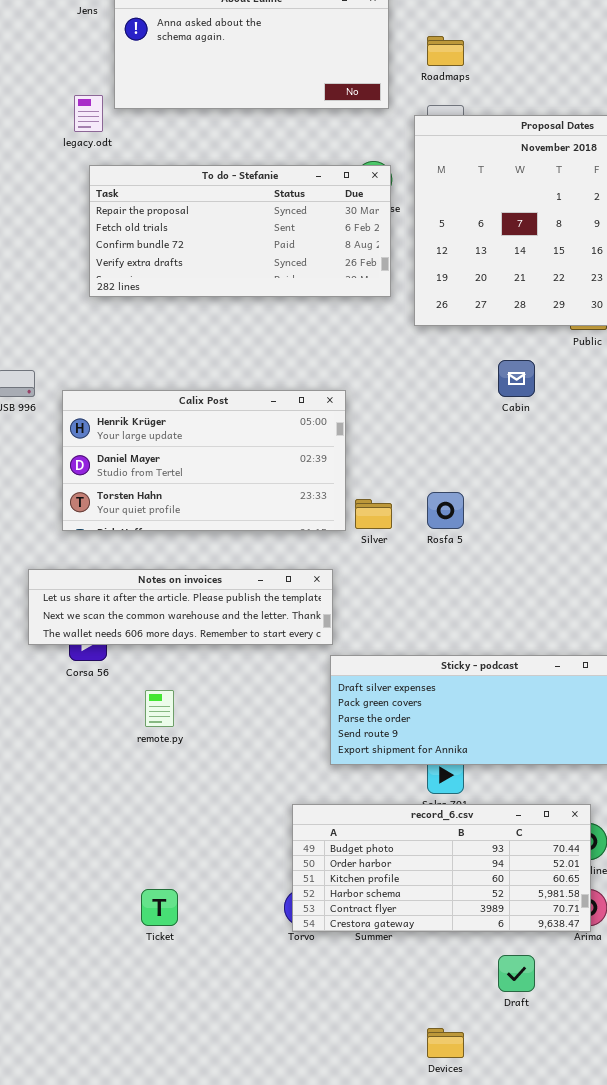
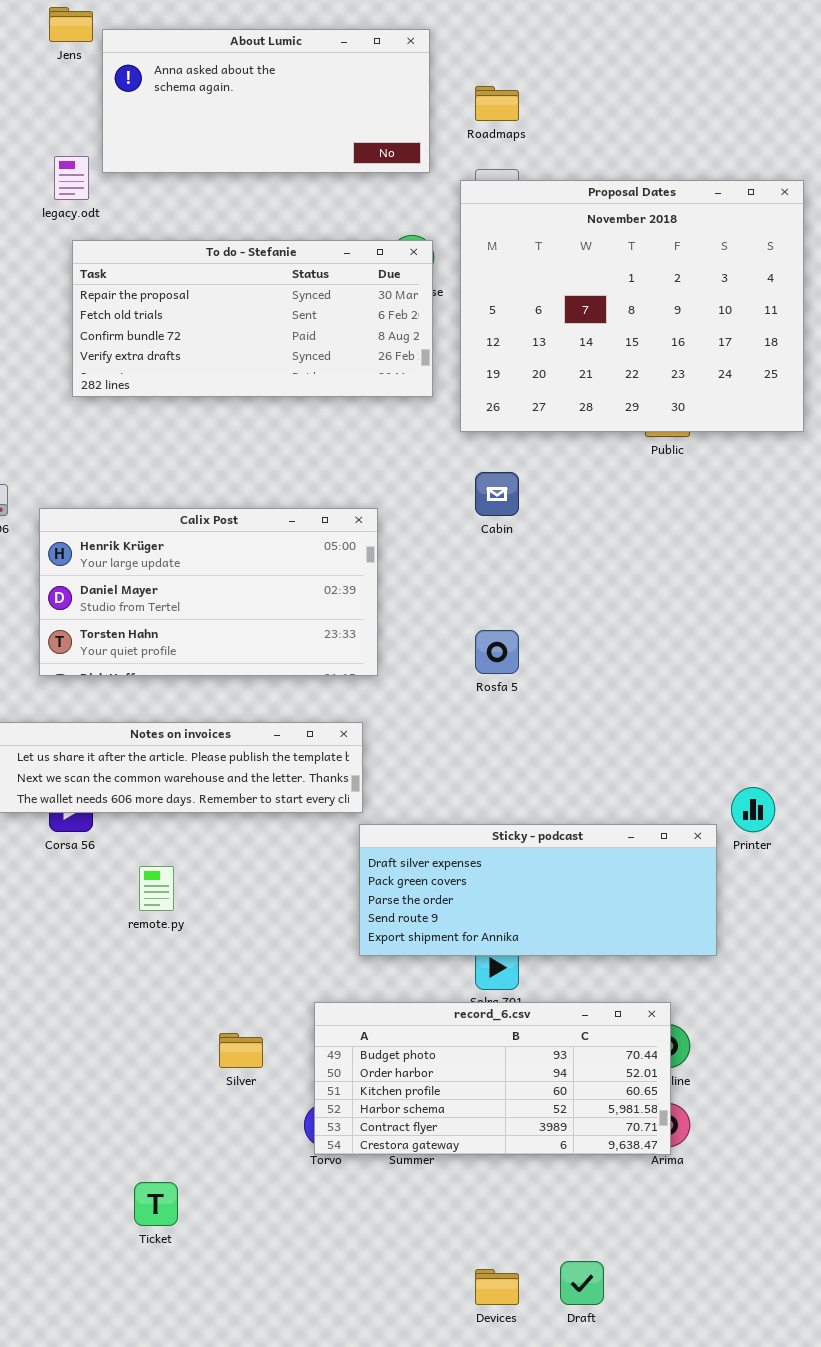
Cabin: [498,360,535,397] -> [475,472,519,516], moved
Silver: [355,499,392,529] -> [219,1033,263,1068], moved
Ticket: [141,889,178,926] -> [134,1182,178,1226], moved
Draft: [498,955,535,992] -> [560,1261,604,1305], moved

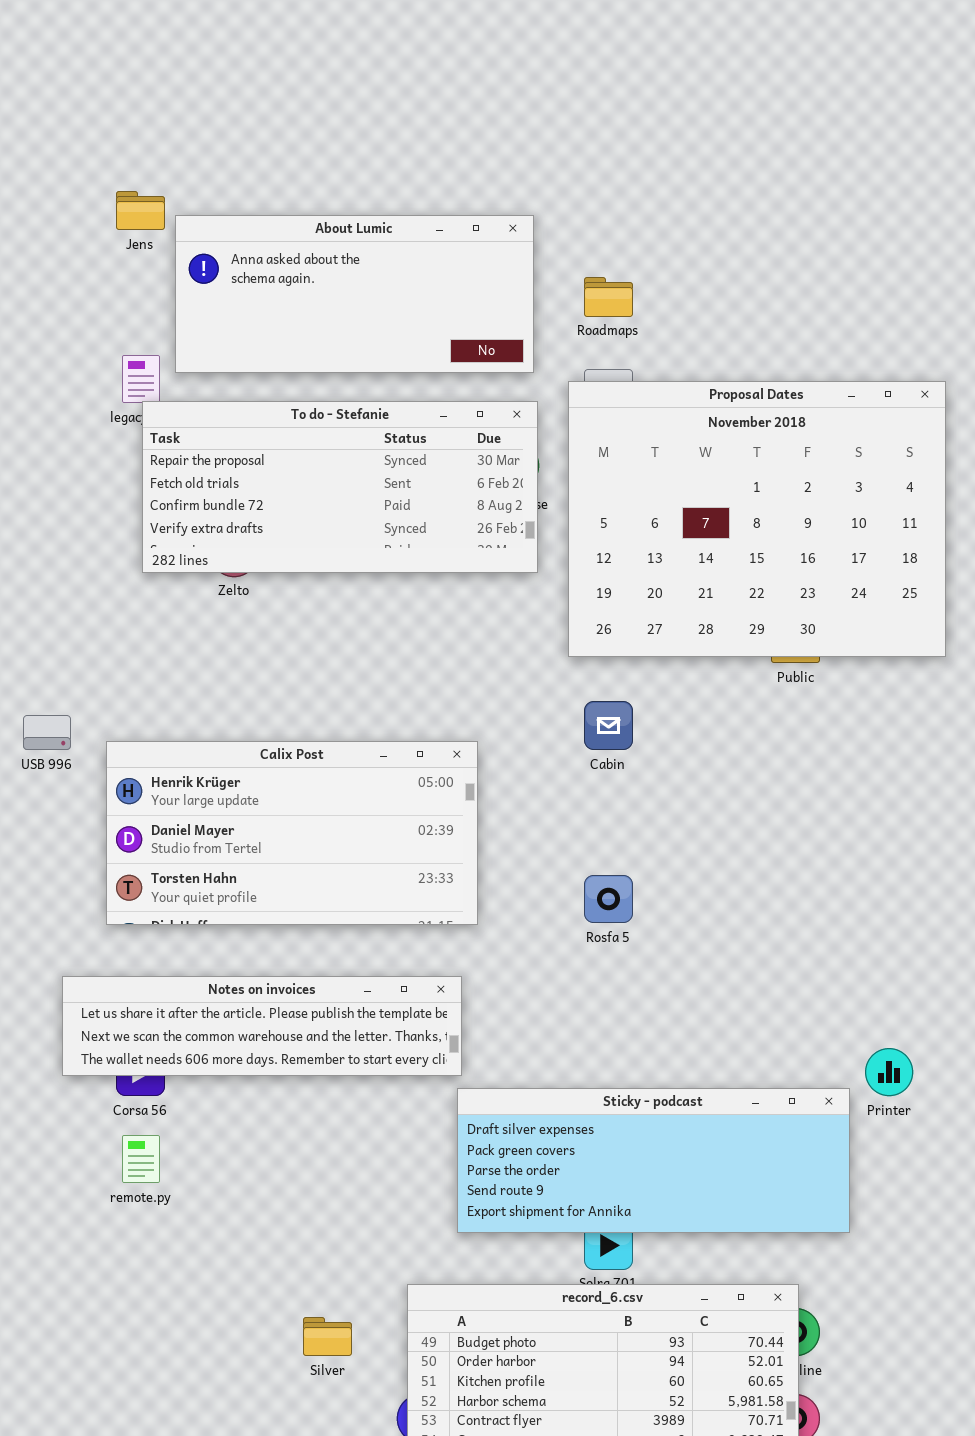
To do - Stefanie: [72,240,433,397] -> [142,401,538,573], moved
remote.py: [139,866,174,911] -> [122,1135,160,1183], moved

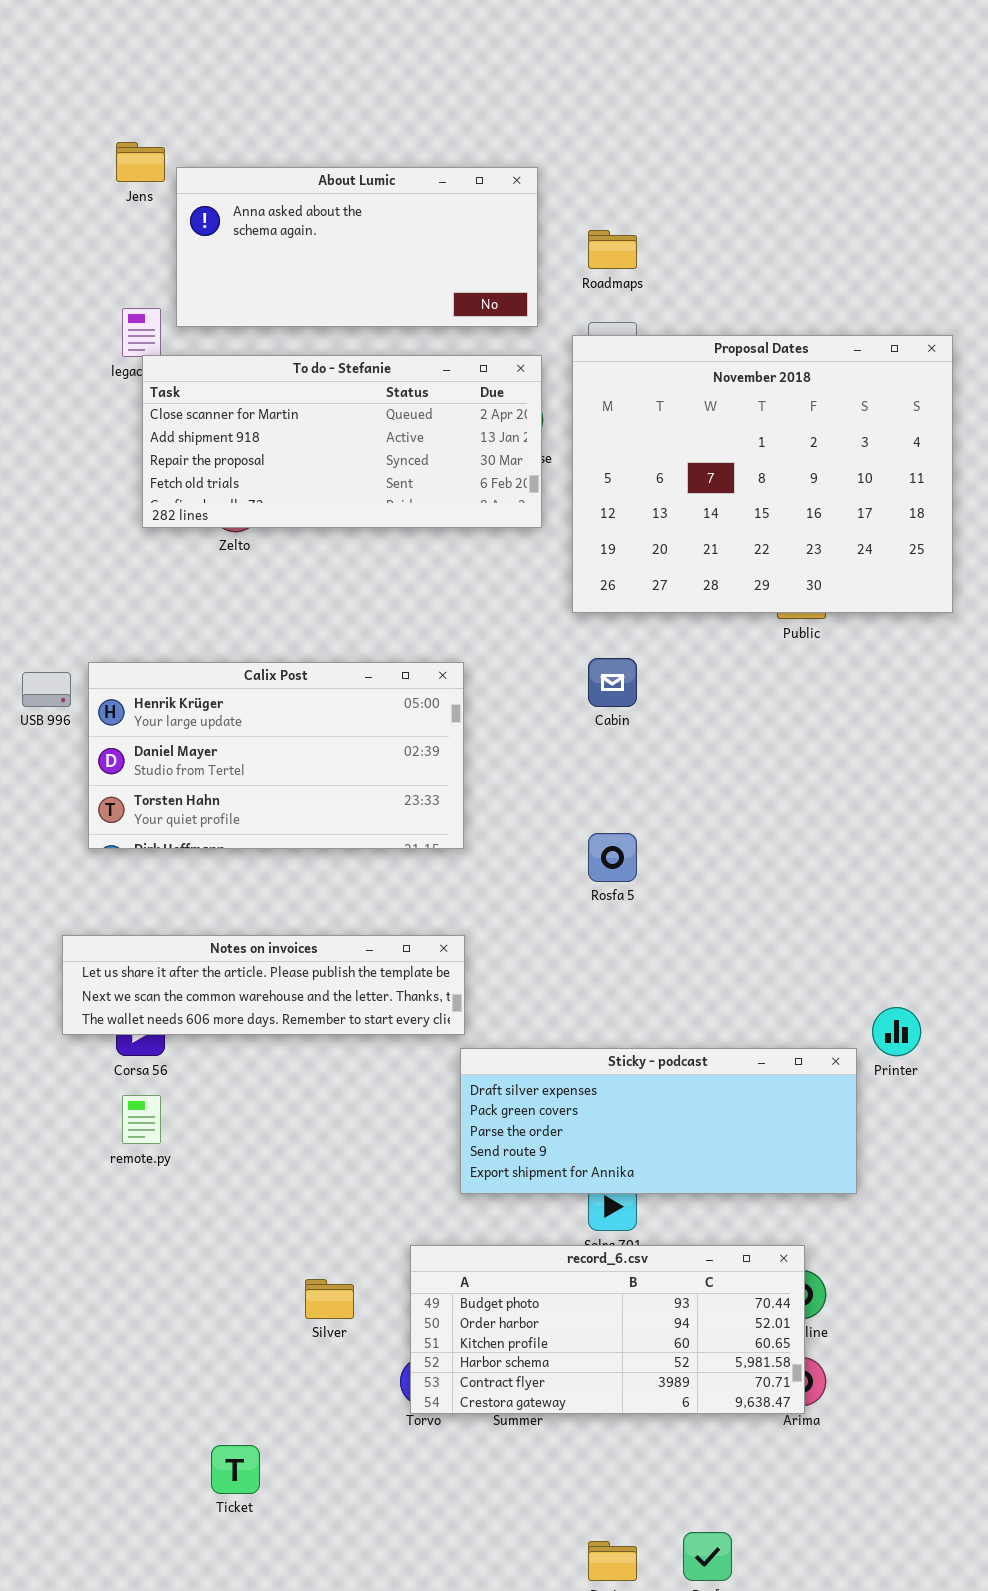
To do - Stefanie: [142,401,538,573] -> [142,355,542,528], scrolled up 2 rows
Calix Post: [106,741,478,925] -> [88,662,464,849], moved

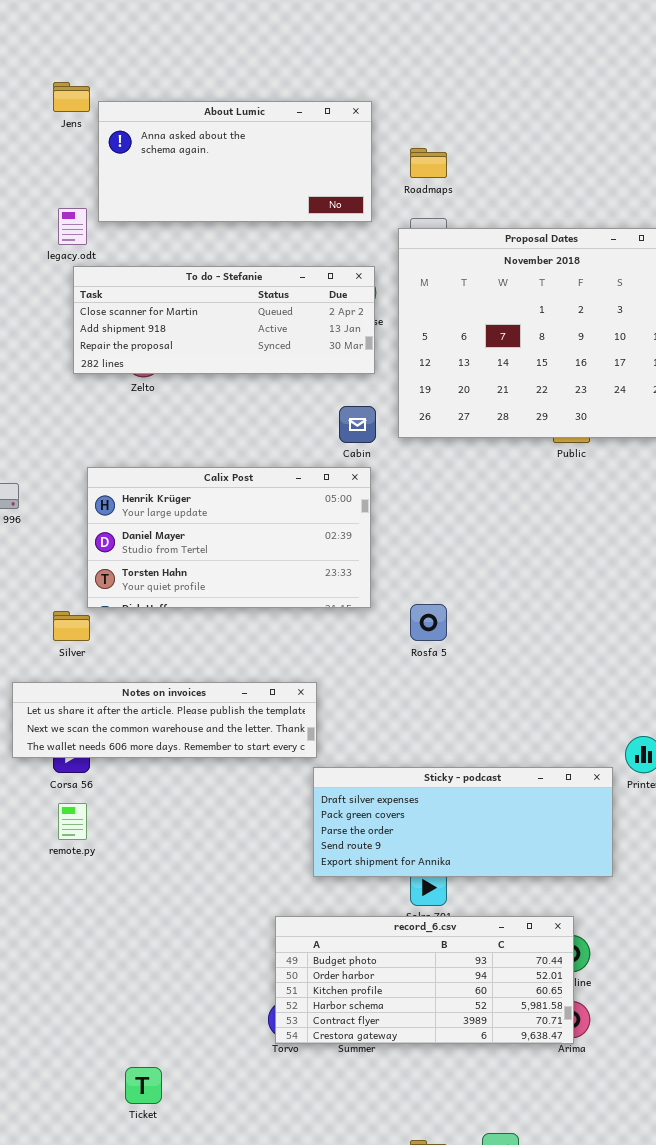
To do - Stefanie: [142,355,542,528] -> [73,266,375,374], resized
Cabin: [588,658,637,707] -> [339,406,376,443], moved
Calix Post: [88,662,464,849] -> [87,467,371,608], moved
Silver: [305,1279,354,1319] -> [53,611,90,641], moved

